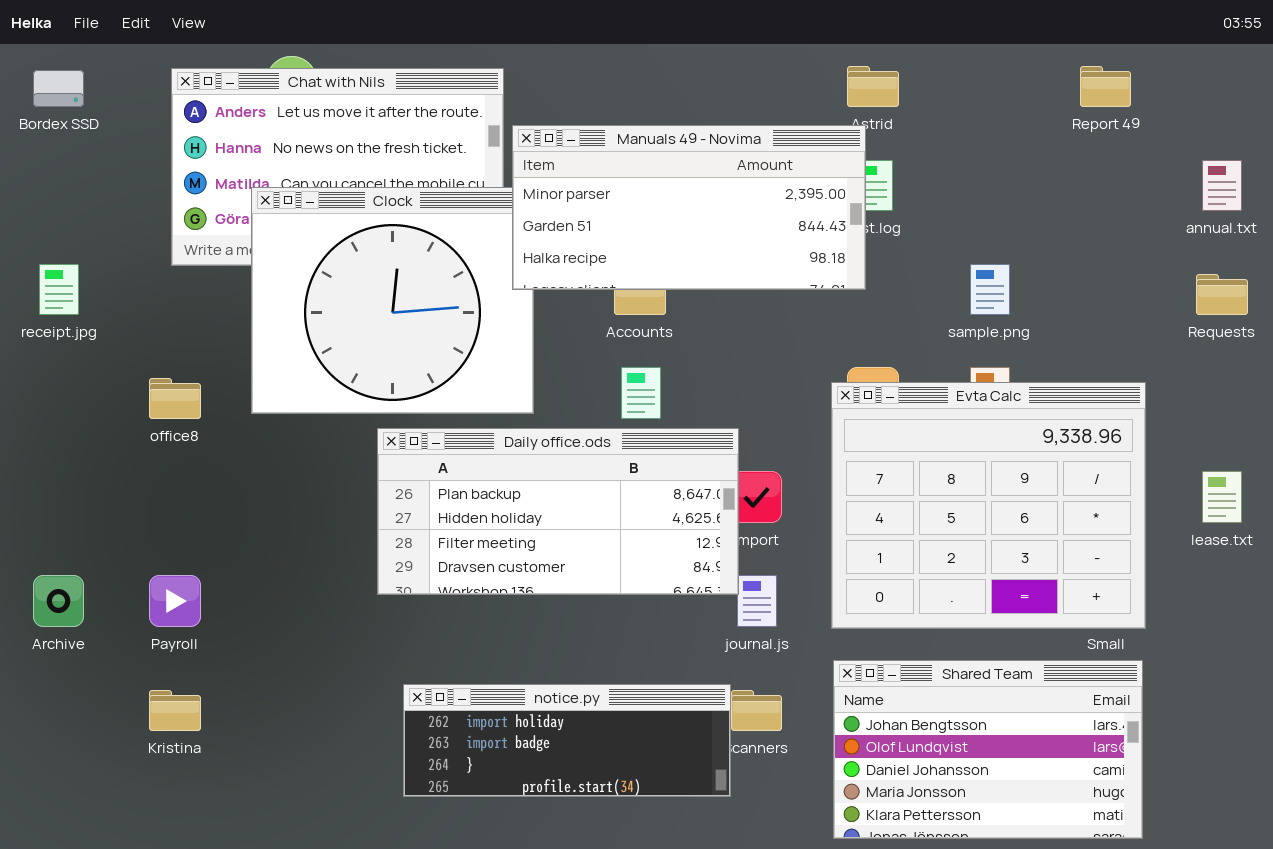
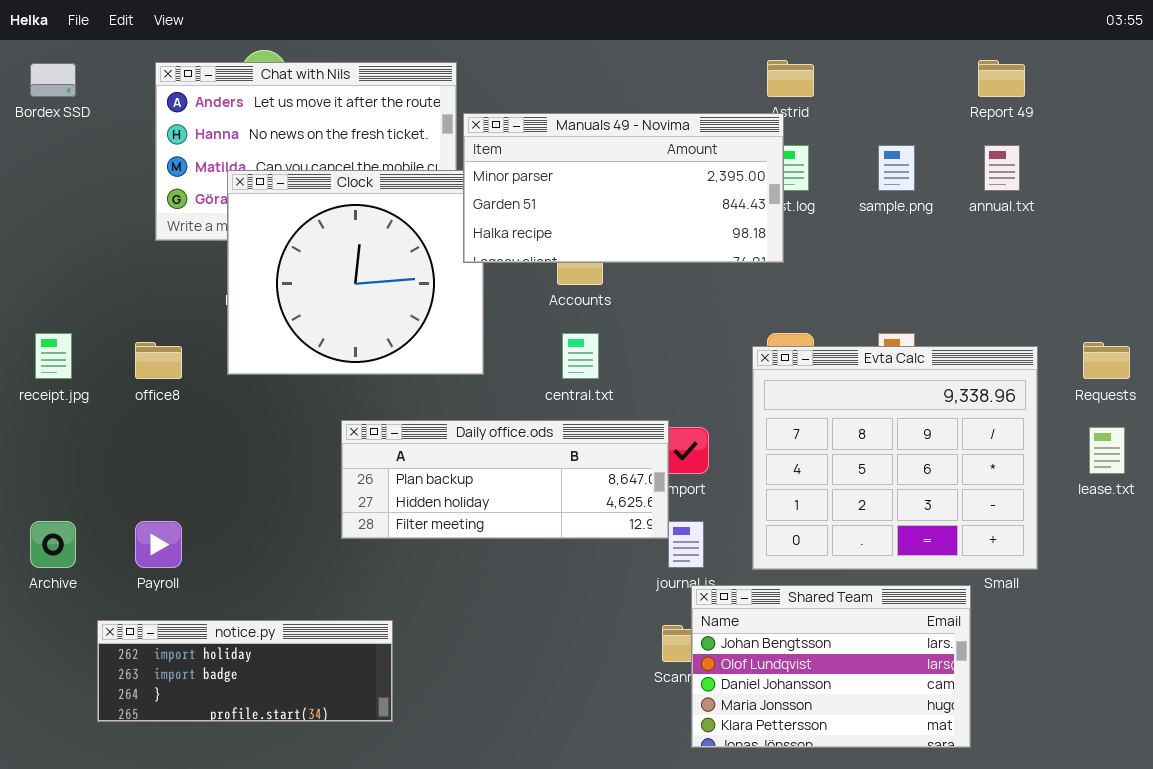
annual.txt: [1202,160,1242,211] -> [984,145,1020,191], moved
receipt.jpg: [39,264,79,315] -> [35,333,72,379], moved
sample.png: [970,264,1010,315] -> [878,145,915,191], moved
Requests: [1196,274,1248,315] -> [1083,342,1130,379], moved
Daily office.ods: [377,428,739,595] -> [341,420,669,539], resized
Shared Team: [833,660,1143,839] -> [691,585,971,748], moved
notice.py: [403,684,731,797] -> [97,620,393,722], moved

